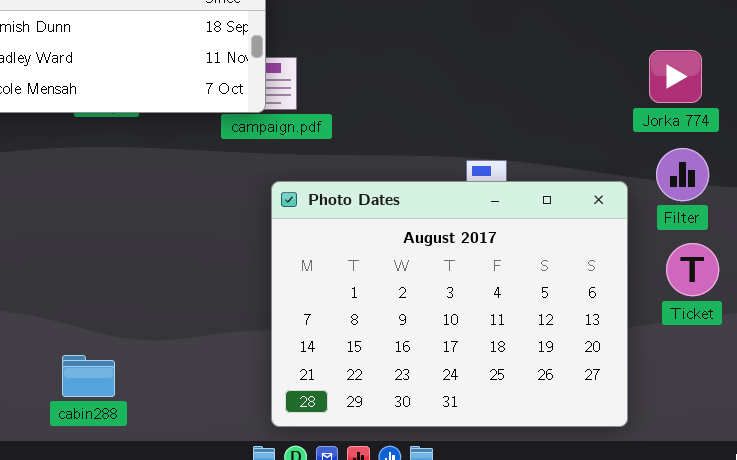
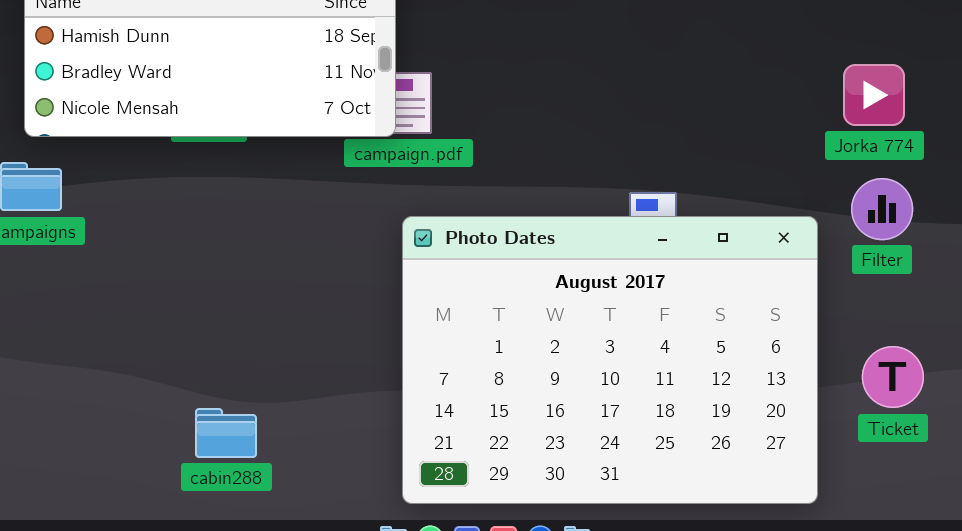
Ticket: [666,243,719,296] -> [862,346,924,408], moved
cabin288: [62,355,115,397] -> [195,408,257,458], moved

